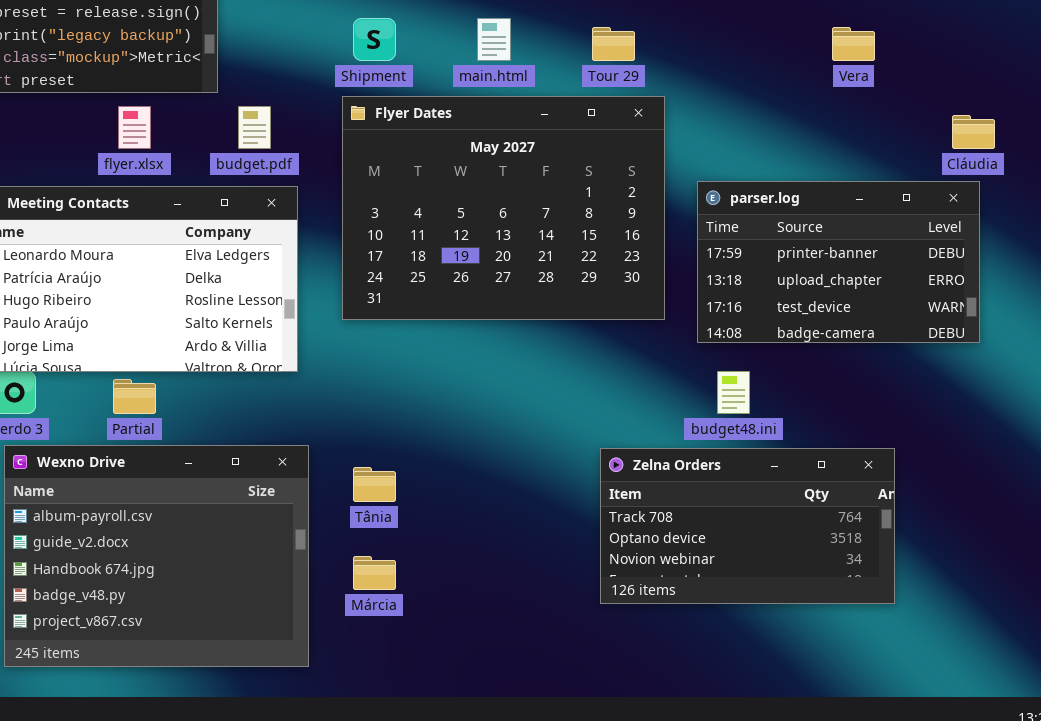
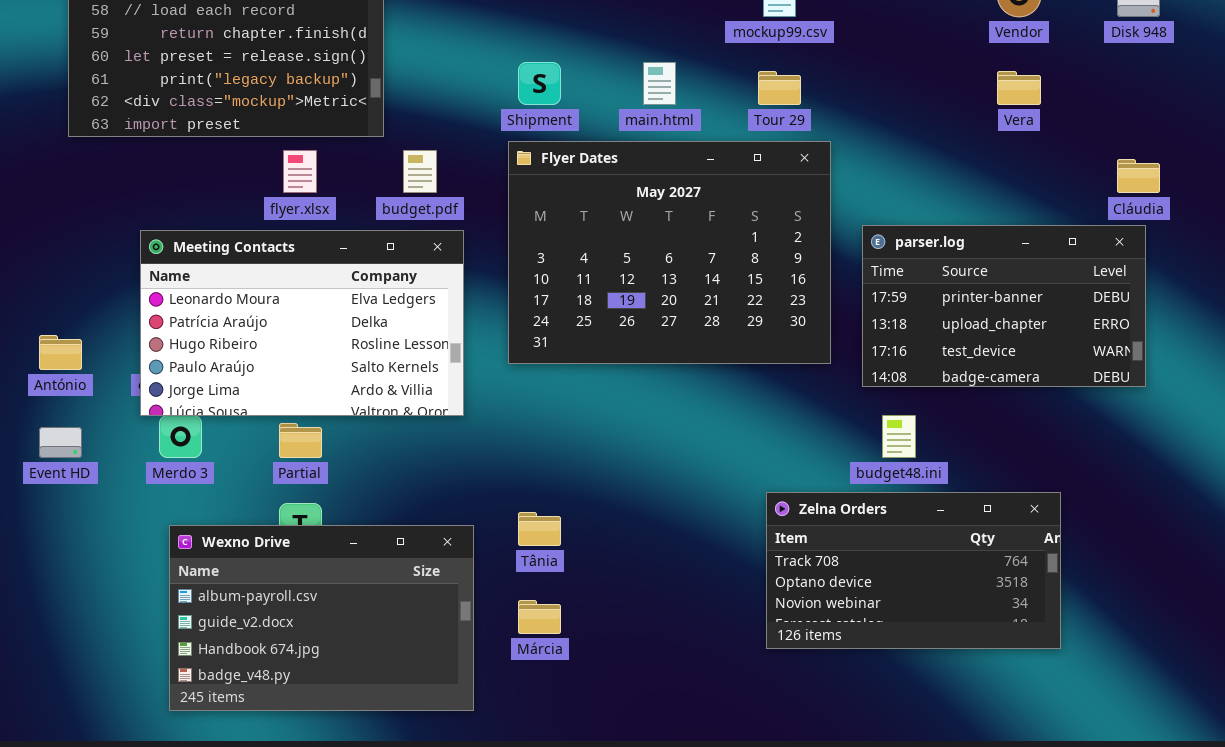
Wexno Drive: [4,445,309,667] -> [169,525,474,711], resized

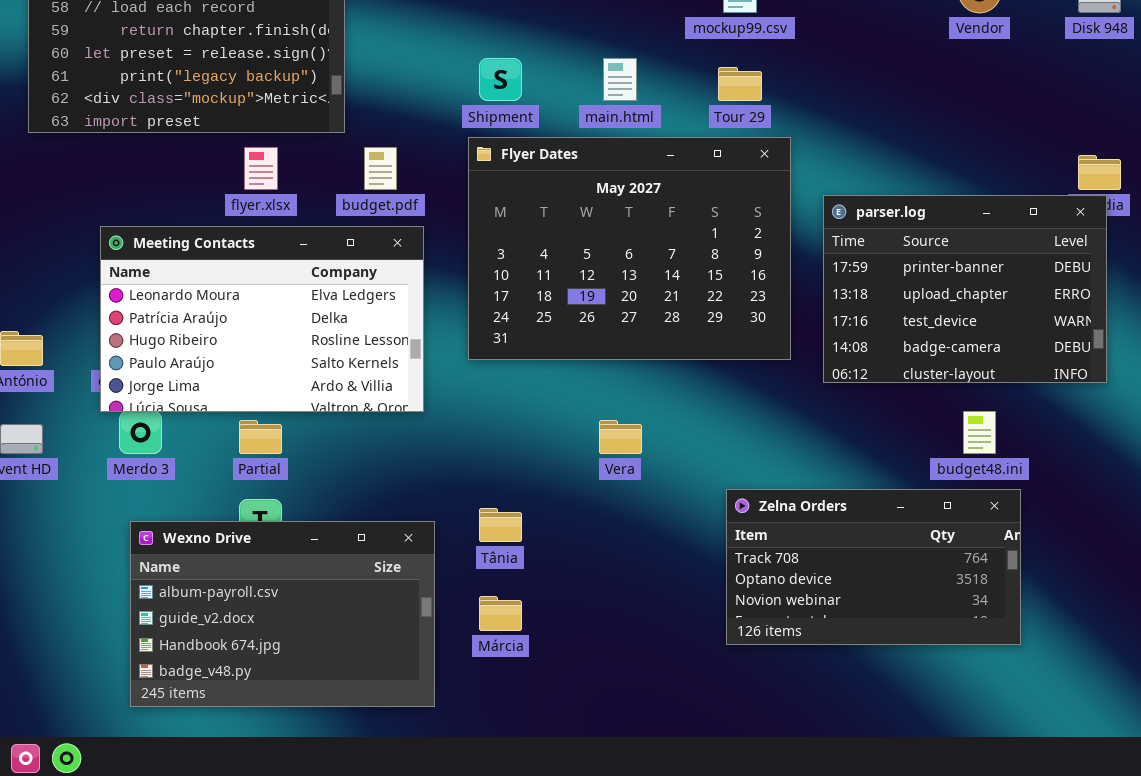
Vera: [997,71,1041,105] -> [599,420,642,454], moved
parser.log: [862,225,1146,387] -> [823,195,1107,383], resized
budget48.ini: [882,415,916,458] -> [963,411,996,454], moved

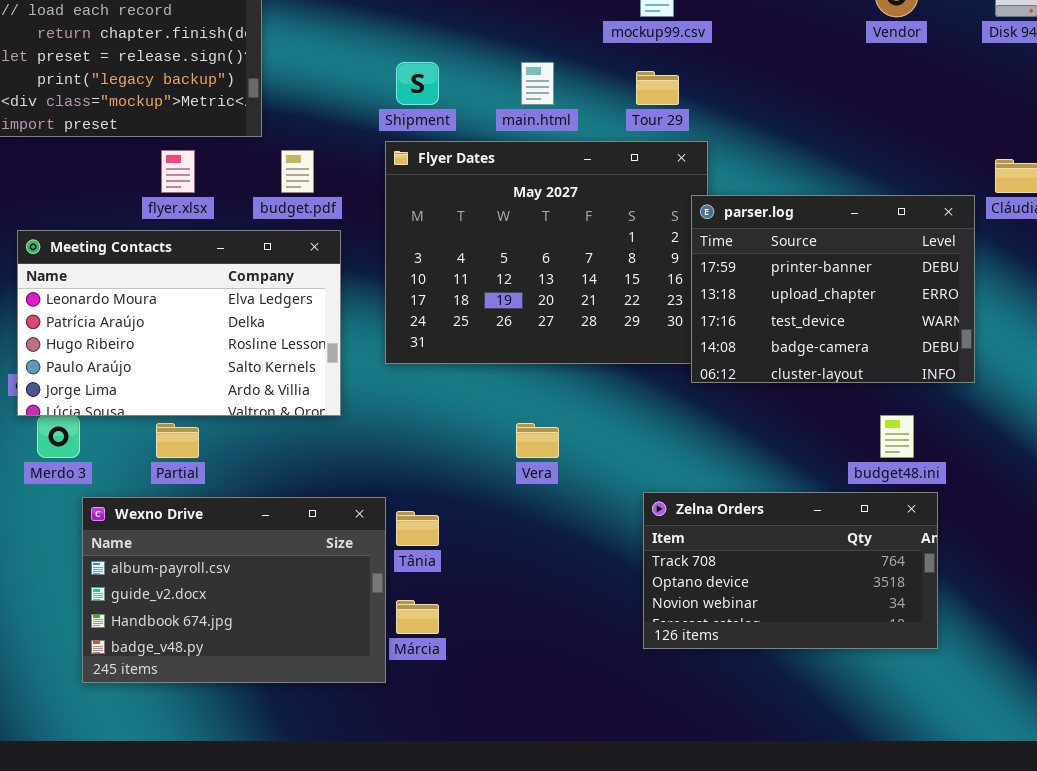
parser.log: [823,195,1107,383] -> [691,195,975,383], moved
Wexno Drive: [130,521,435,707] -> [82,497,386,683], moved

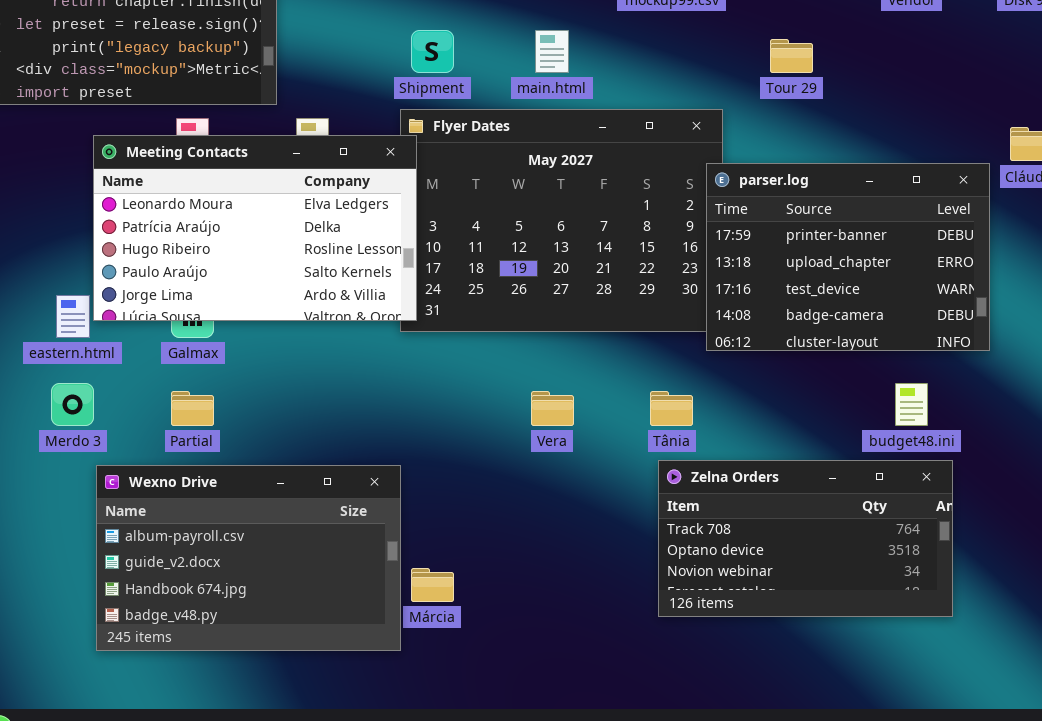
Tour 29: [636,71,679,105] -> [770,39,813,73], moved
Meeting Contacts: [17,230,341,416] -> [93,135,417,321], moved
Tânia: [396,511,439,546] -> [650,391,693,426], moved

